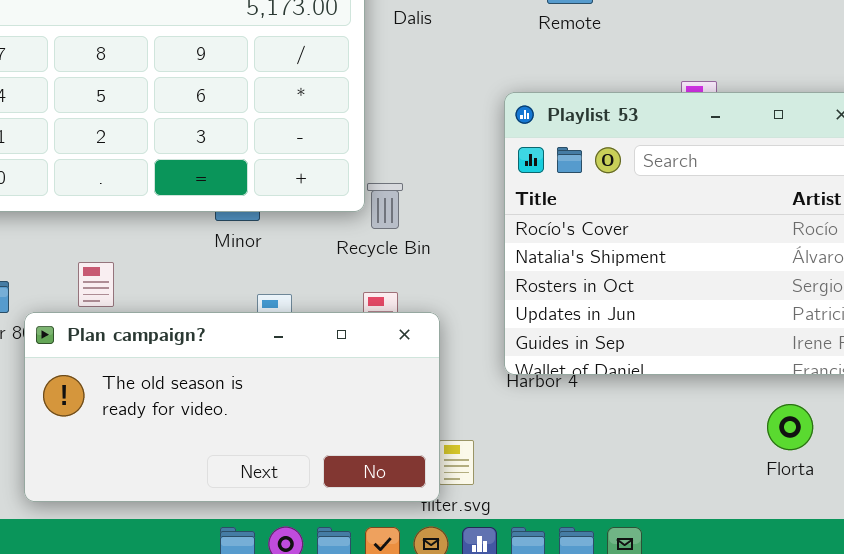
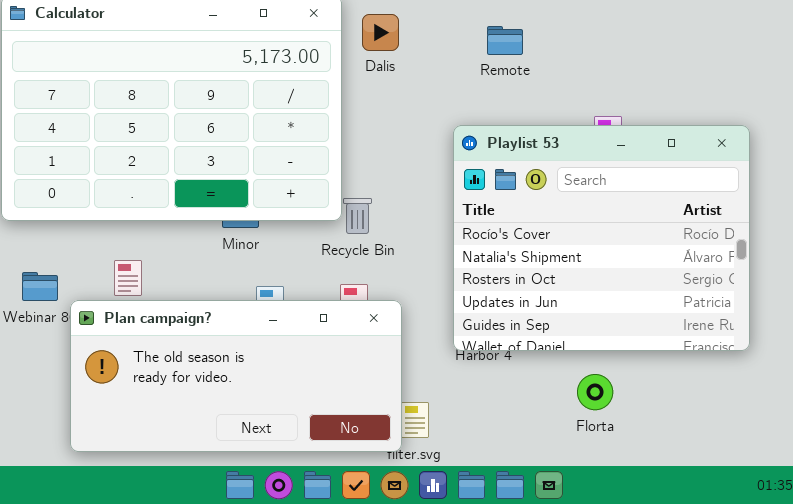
Florta: [767,404,813,450] -> [577,374,613,410], moved

